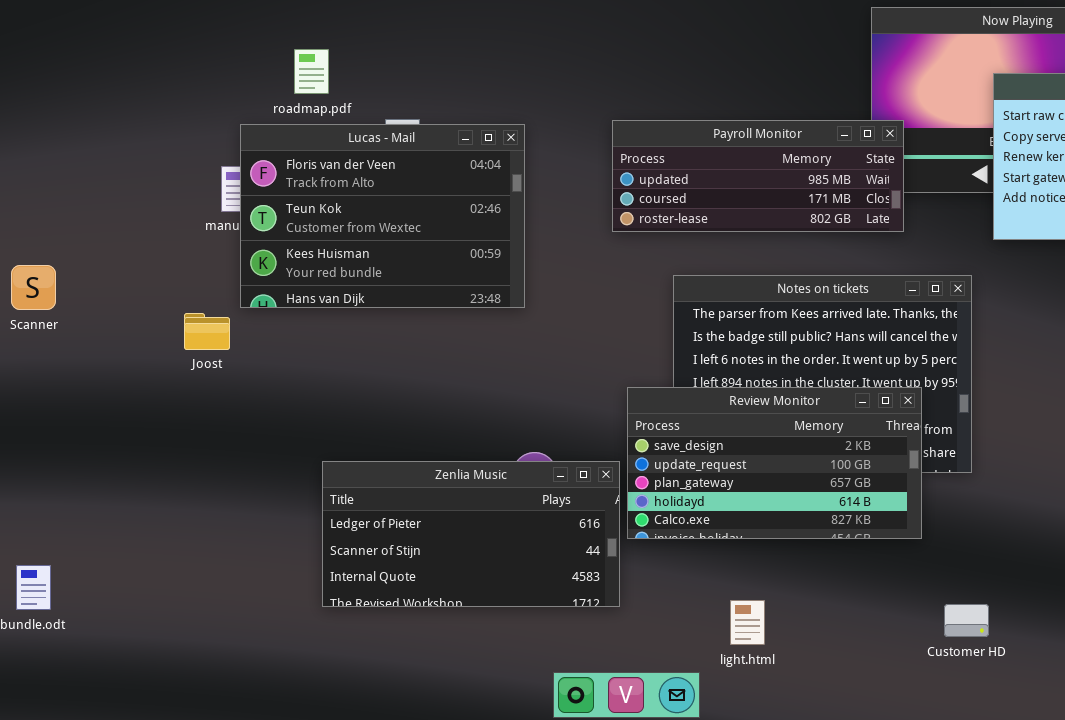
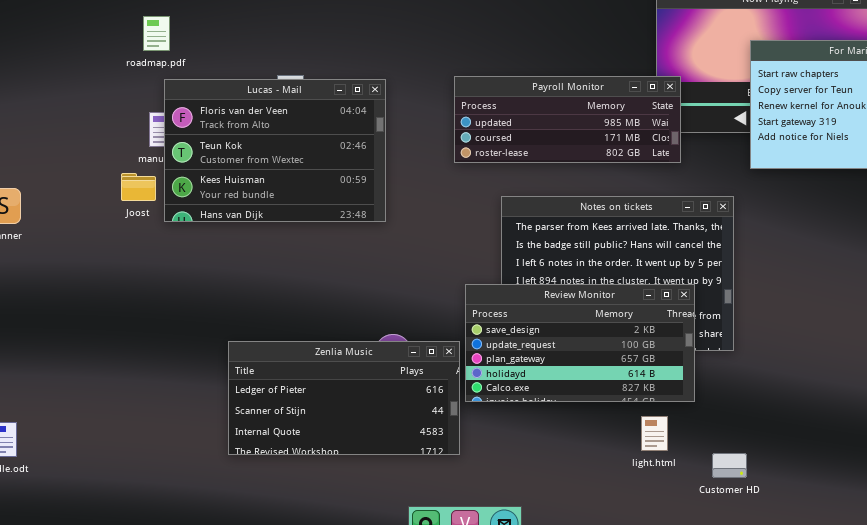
roadmap.pdf: [294,49,329,94] -> [143,16,170,51], moved
Joost: [184,313,230,350] -> [121,173,156,201], moved
light.html: [730,600,765,645] -> [641,416,668,451], moved

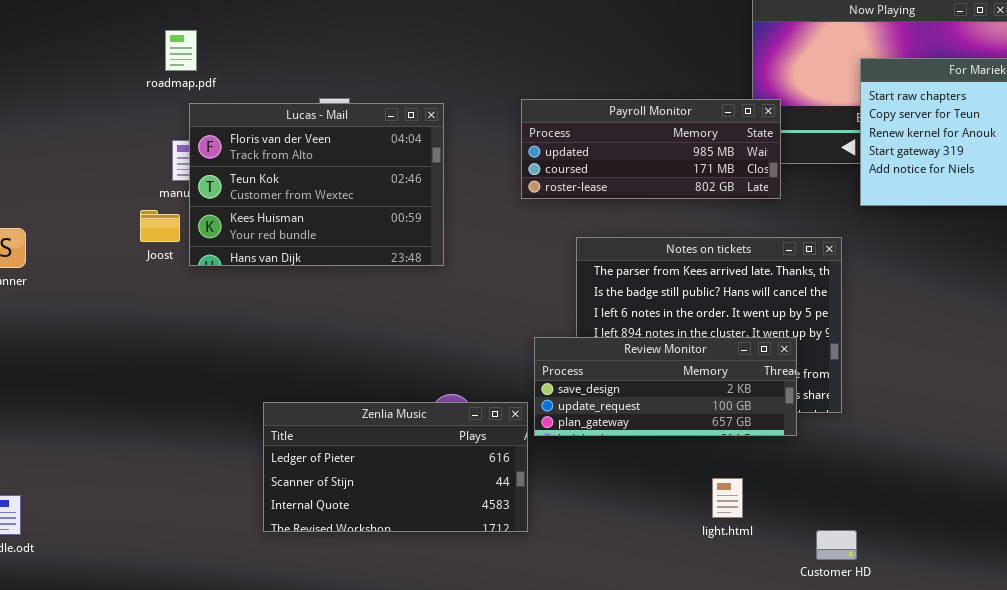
Review Monitor: [465,284,695,402] -> [534,337,797,436], resized
light.html: [641,416,668,451] -> [712,478,743,518], moved

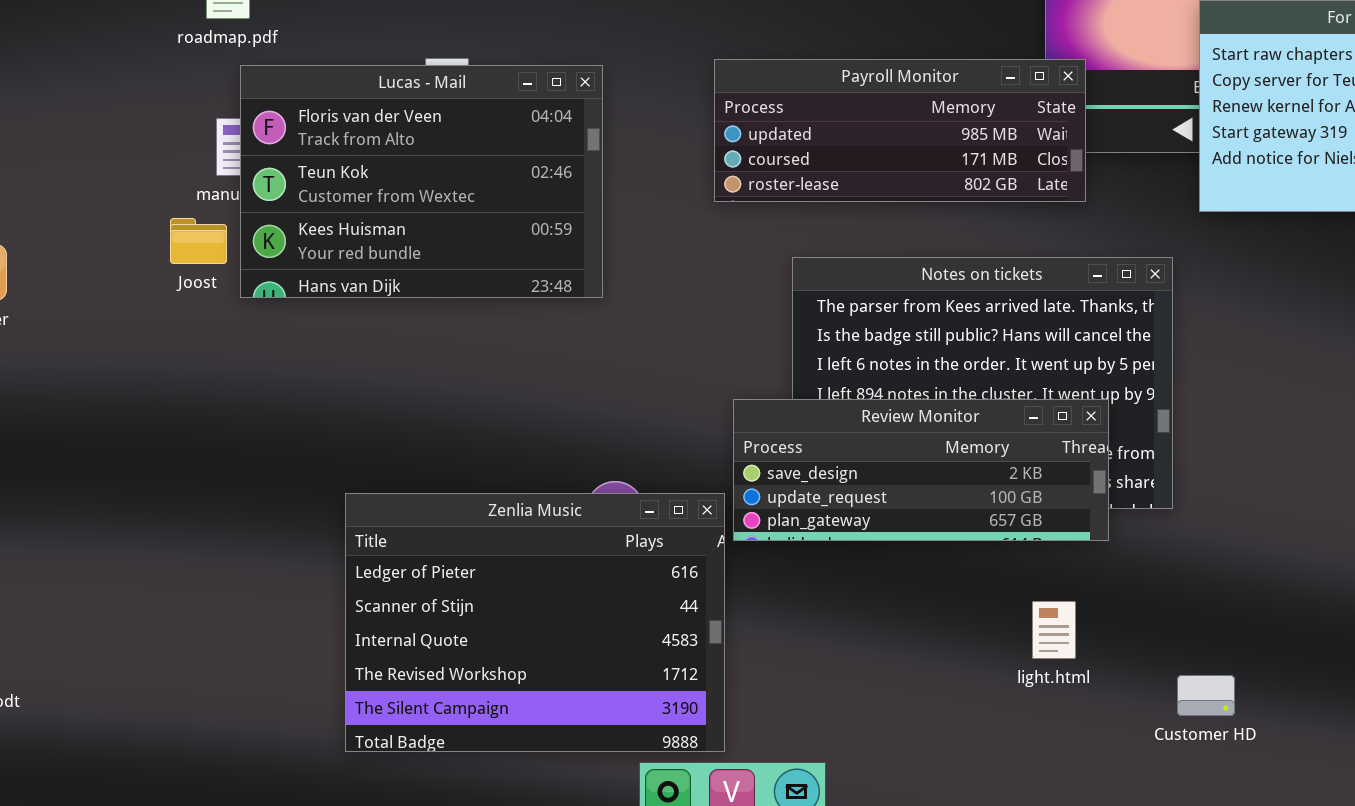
Zenlia Music: [263,402,528,532] -> [345,493,725,752], resized
light.html: [712,478,743,518] -> [1032,601,1076,659], moved
Customer HD: [816,530,857,560] -> [1177,675,1235,716], moved

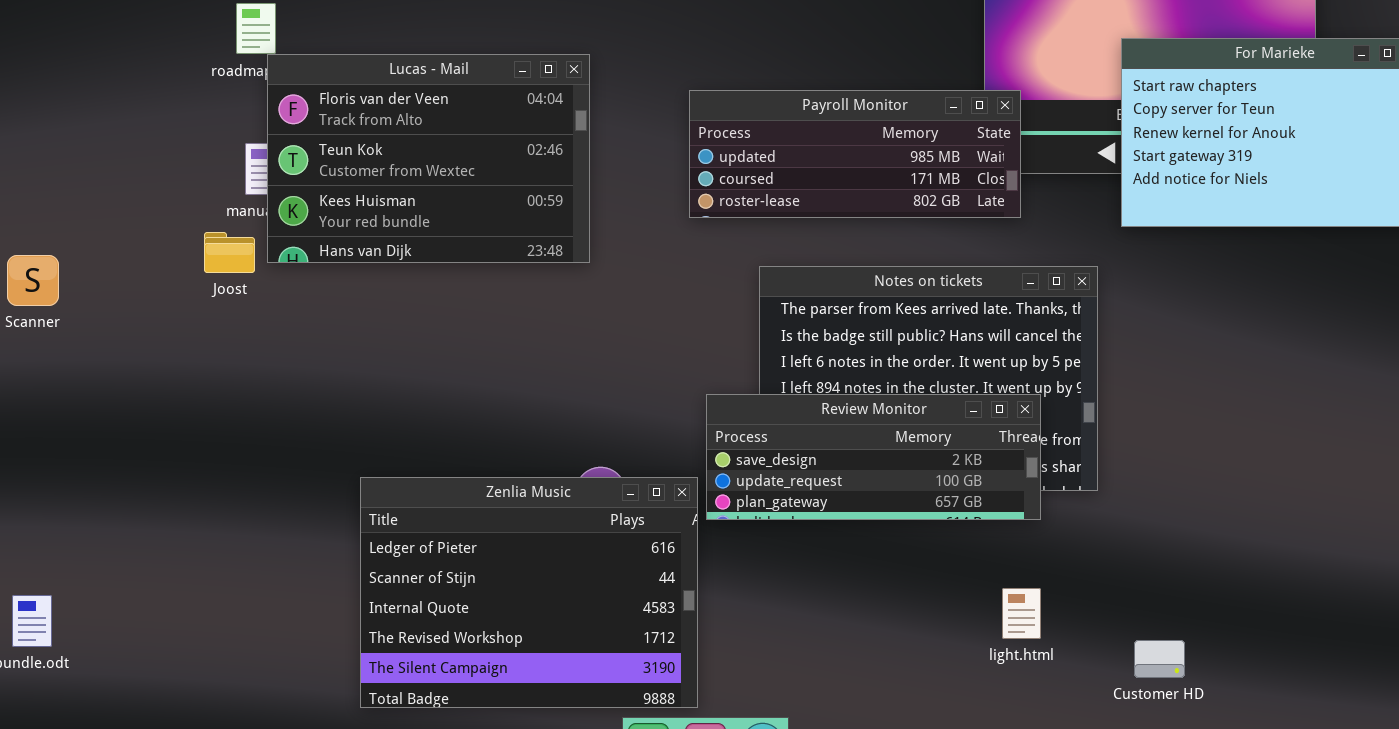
Lucas - Mail: [240,65,603,298] -> [267,54,590,263], moved
light.html: [1032,601,1076,659] -> [1002,588,1041,639], moved
Customer HD: [1177,675,1235,716] -> [1134,640,1185,678], moved

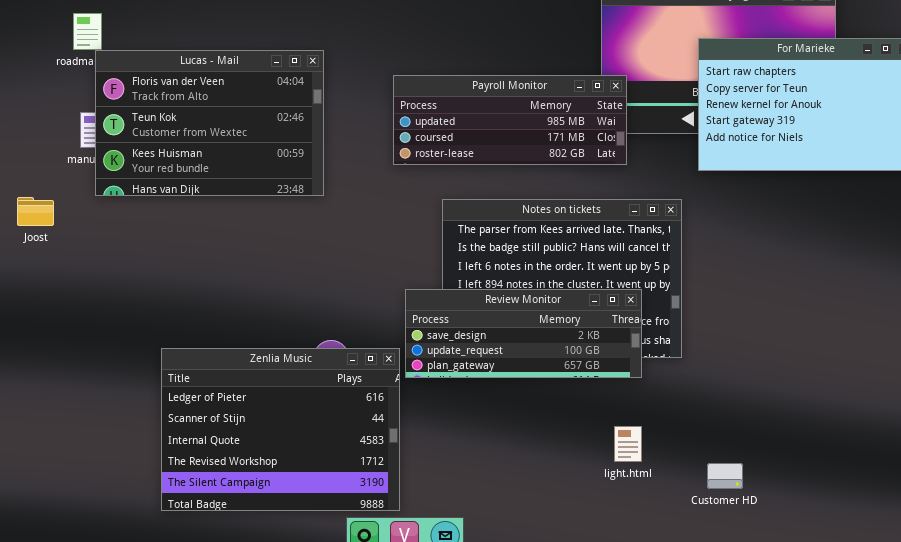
Joost: [204,232,255,273] -> [17,197,54,226], moved

